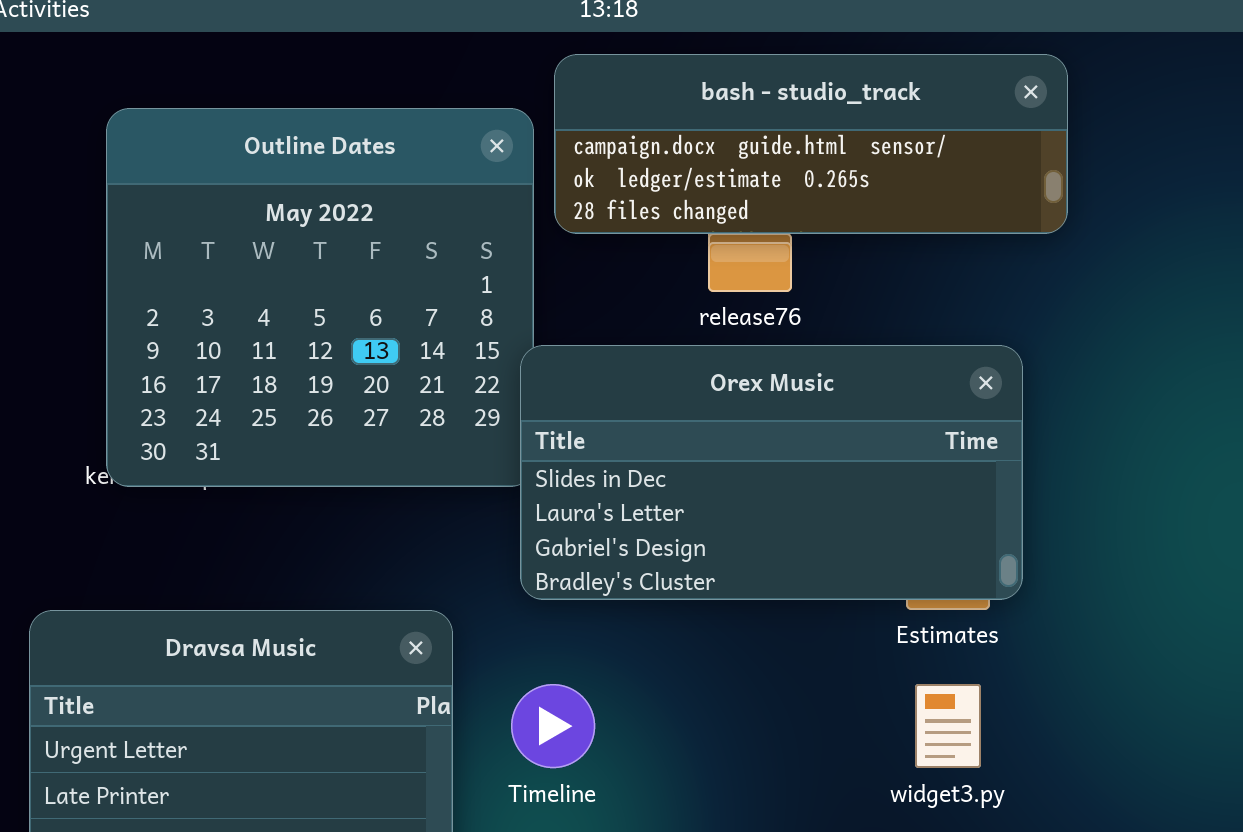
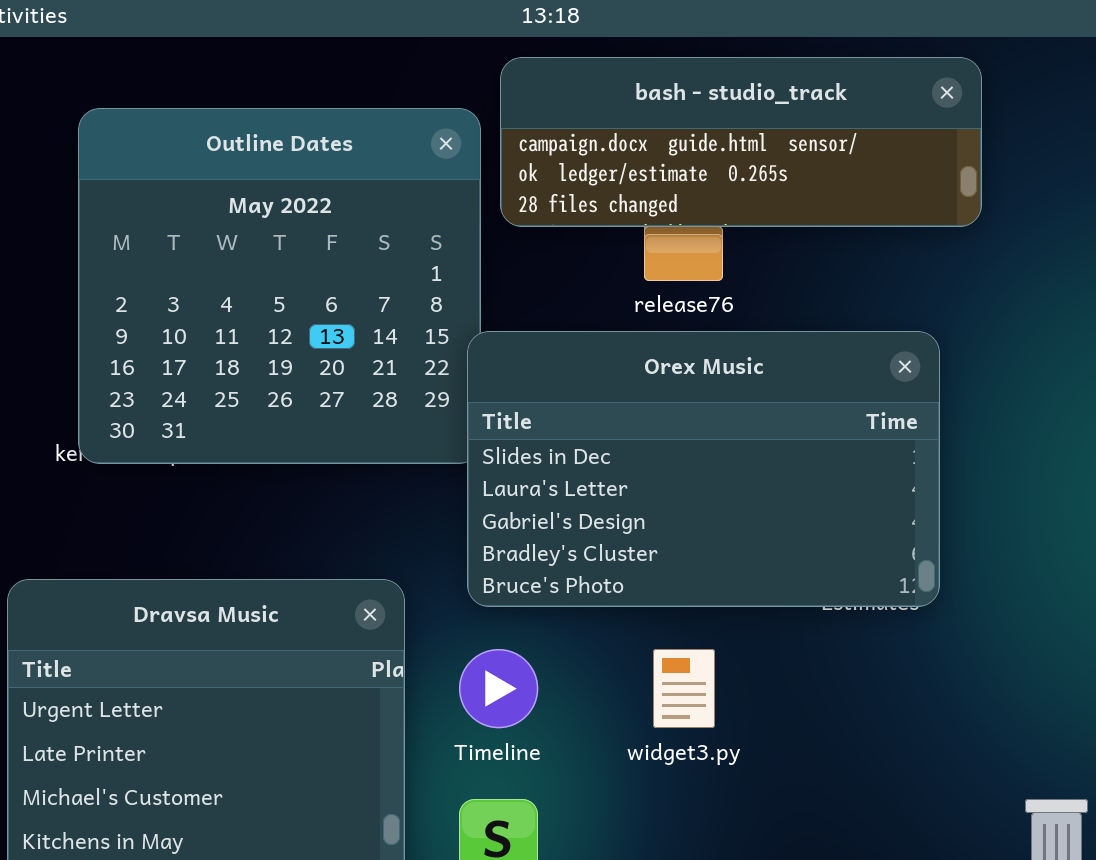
Orex Music: [520,345,1023,600] -> [467,331,940,607], resized
widget3.py: [915,684,981,768] -> [653,649,715,728], moved

